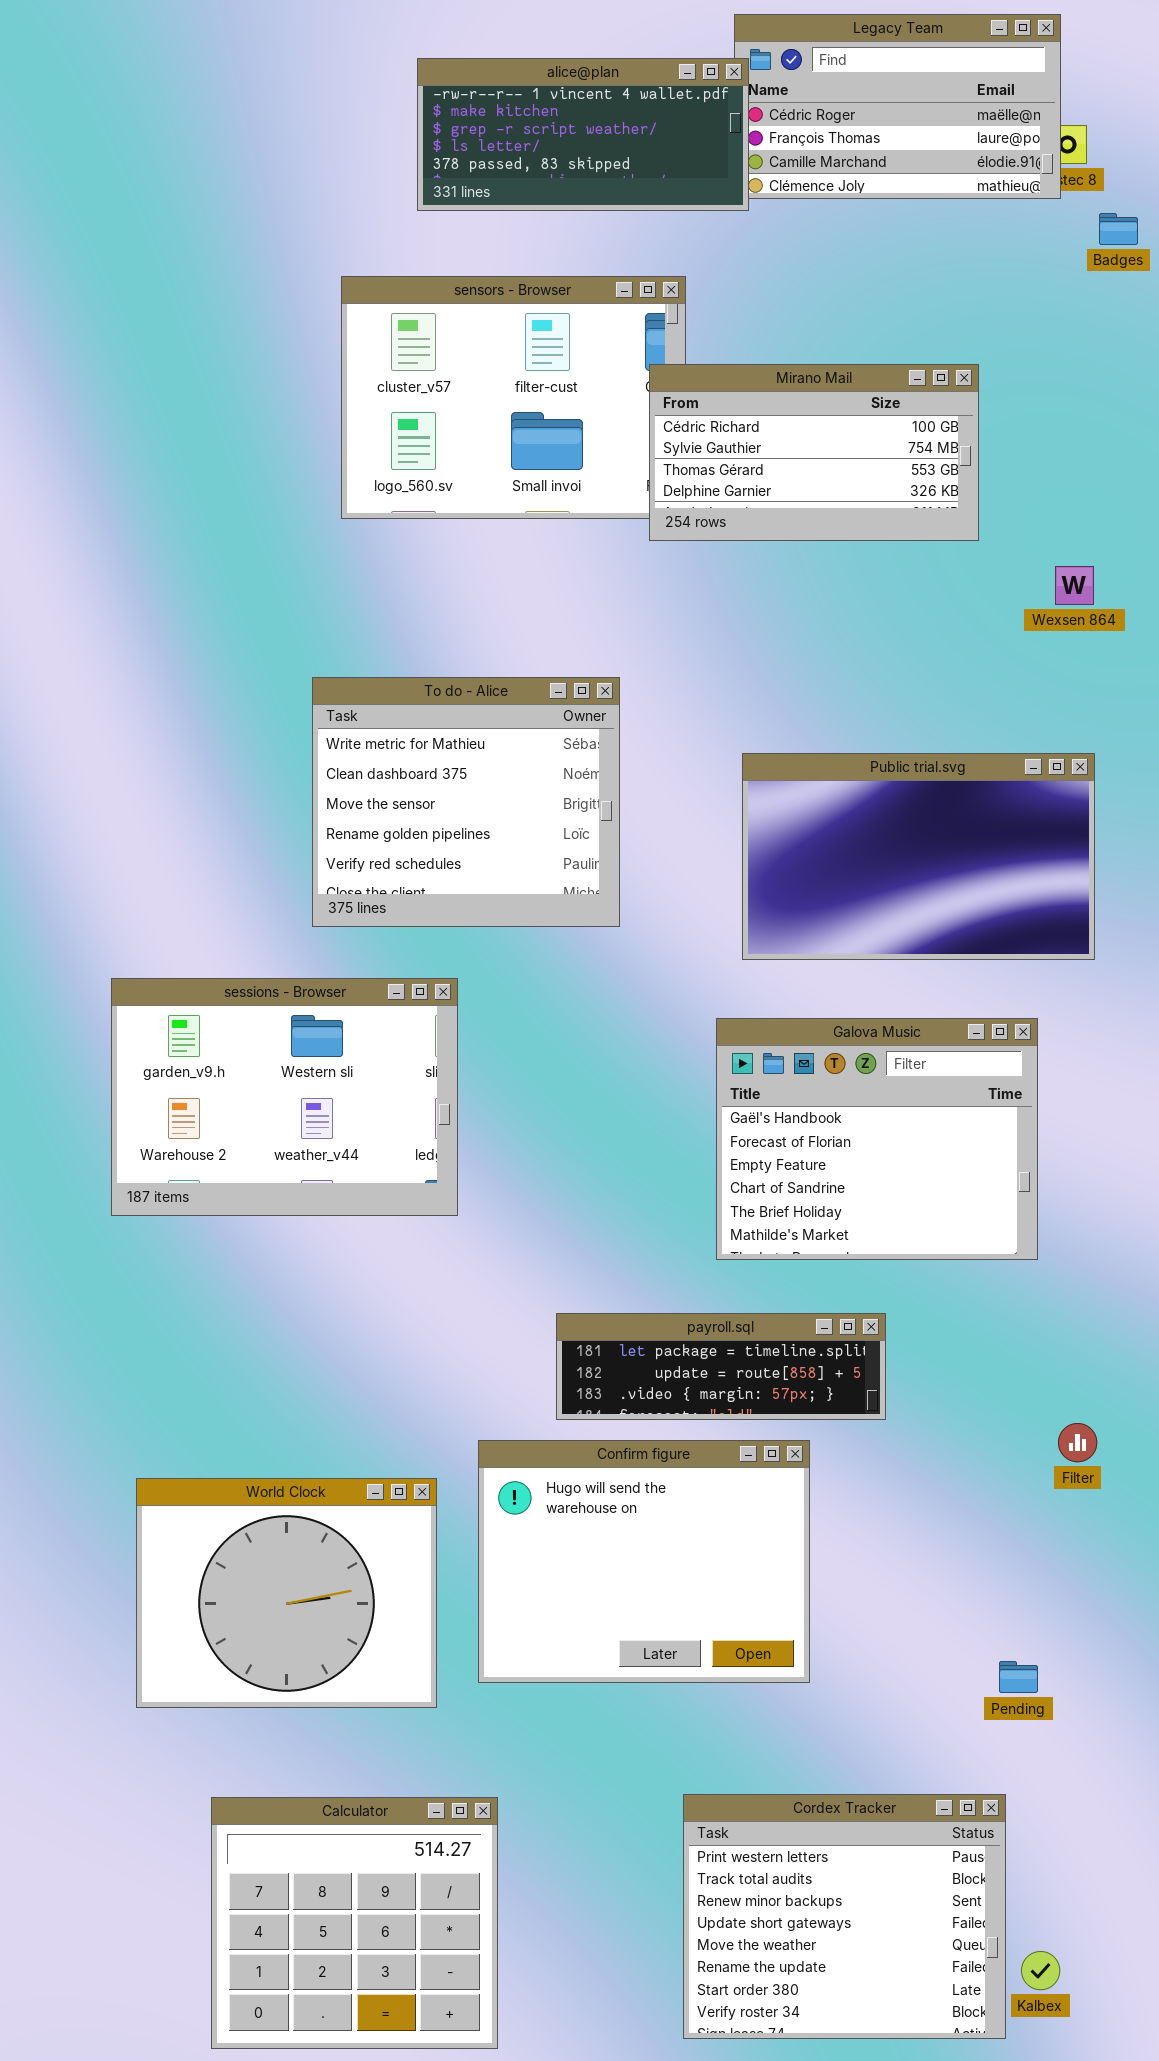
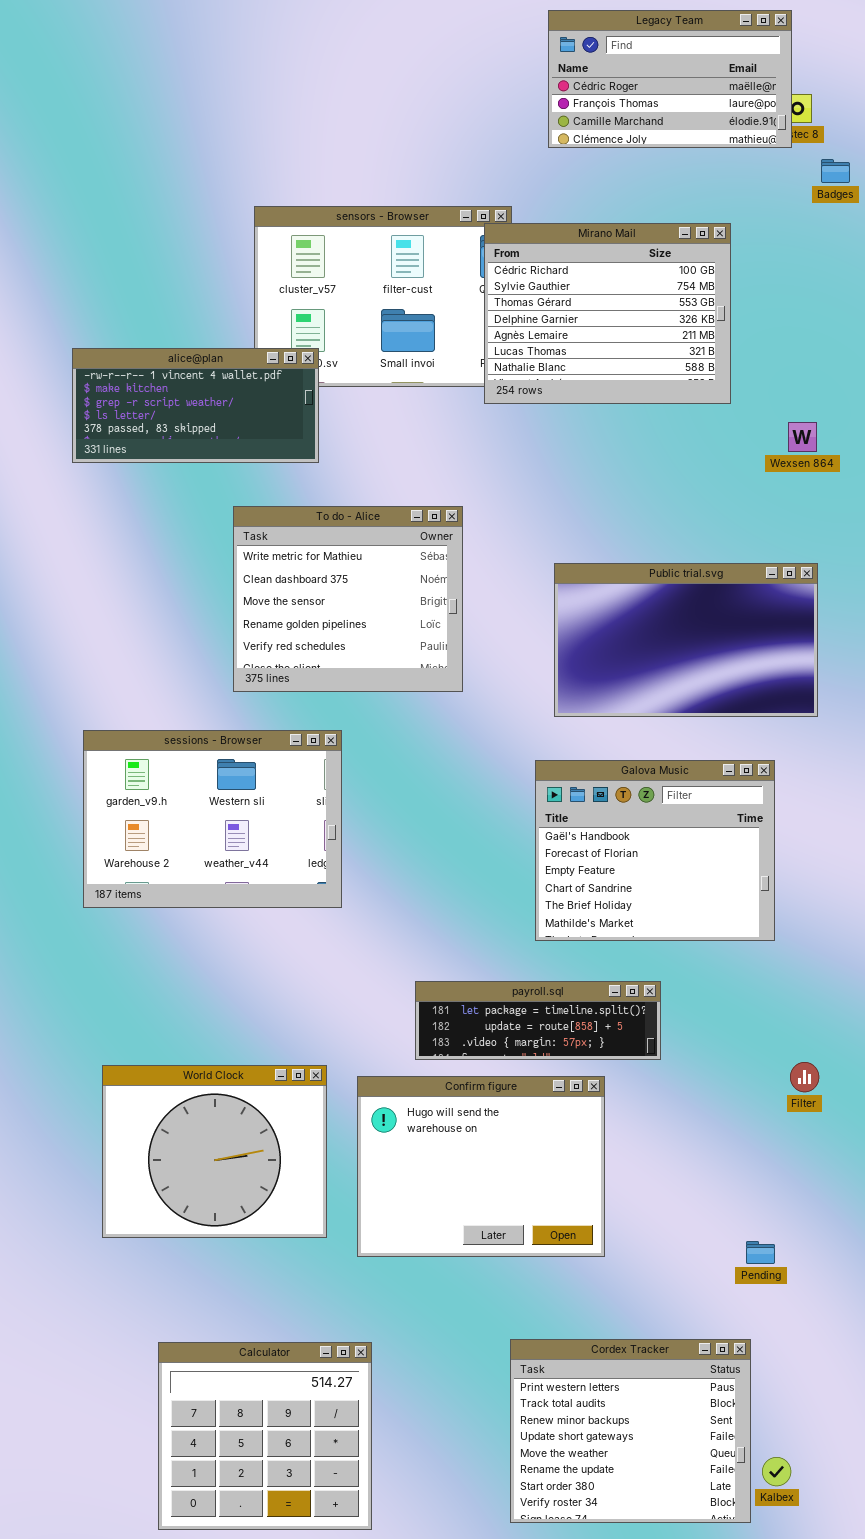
alice@plan: [417,58,749,211] -> [72,348,319,463], moved
Mirano Mail: [649,364,979,541] -> [484,223,731,404], resized
World Clock: [136,1478,437,1708] -> [102,1065,327,1238], moved

